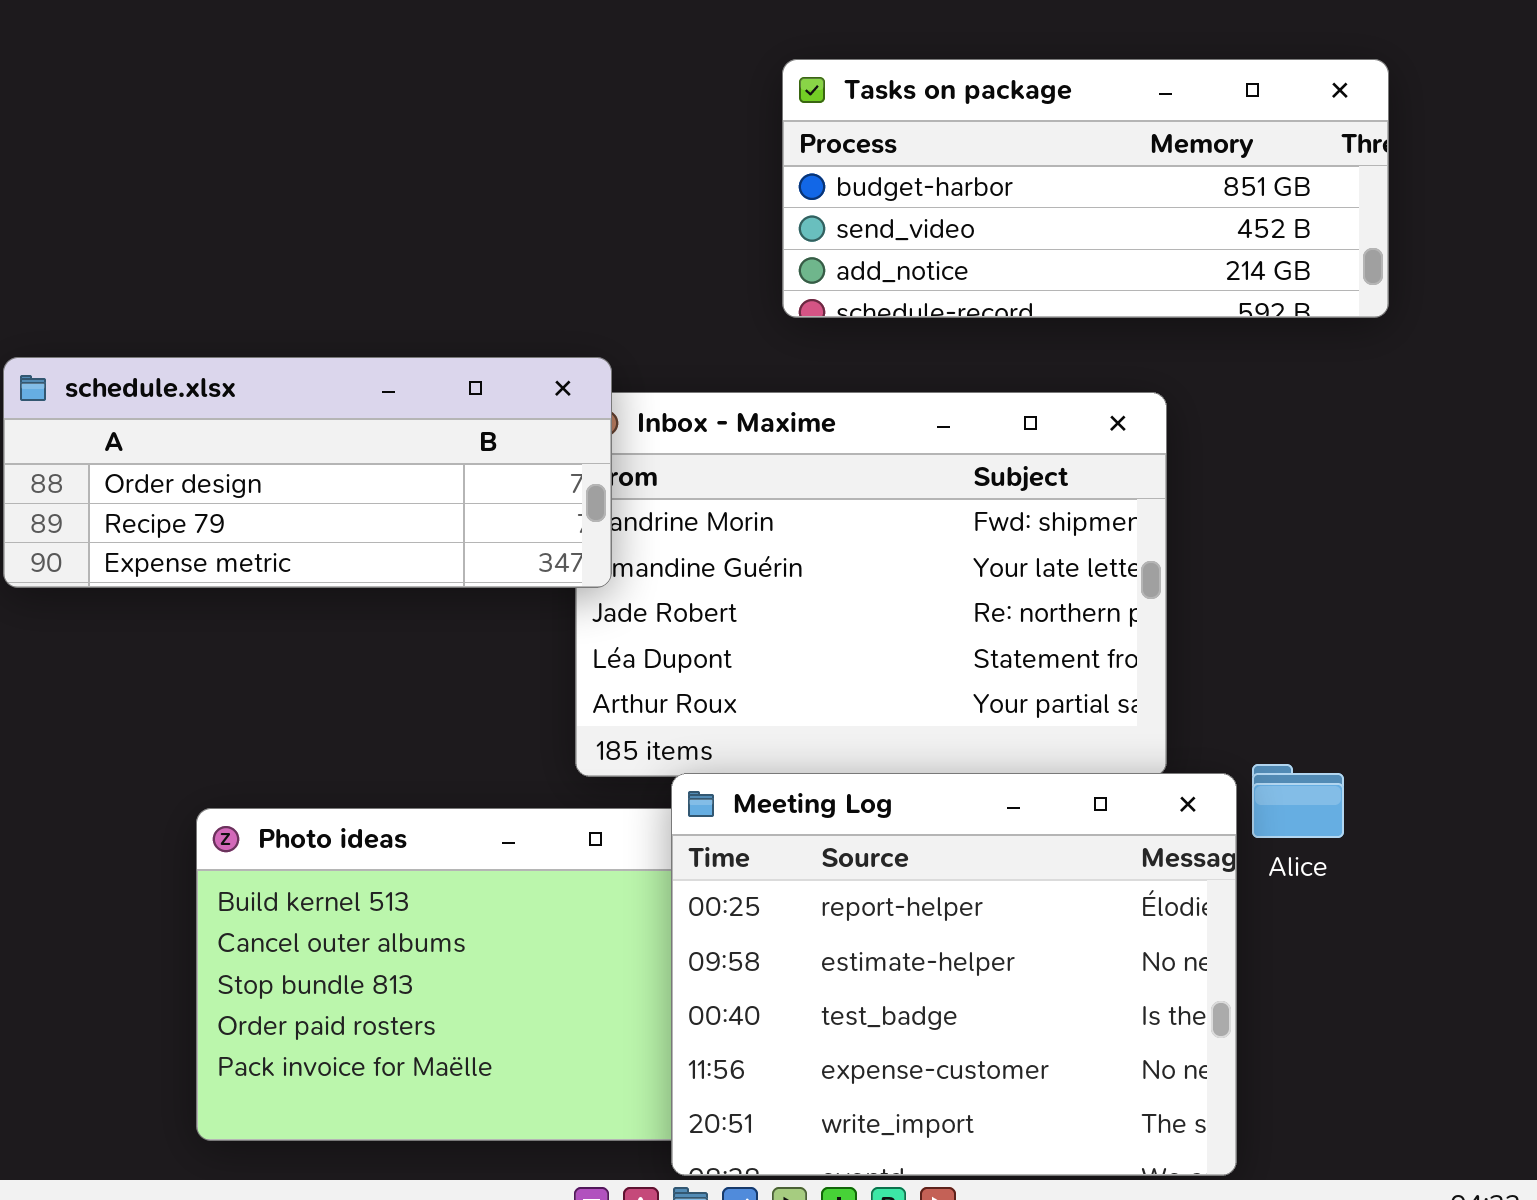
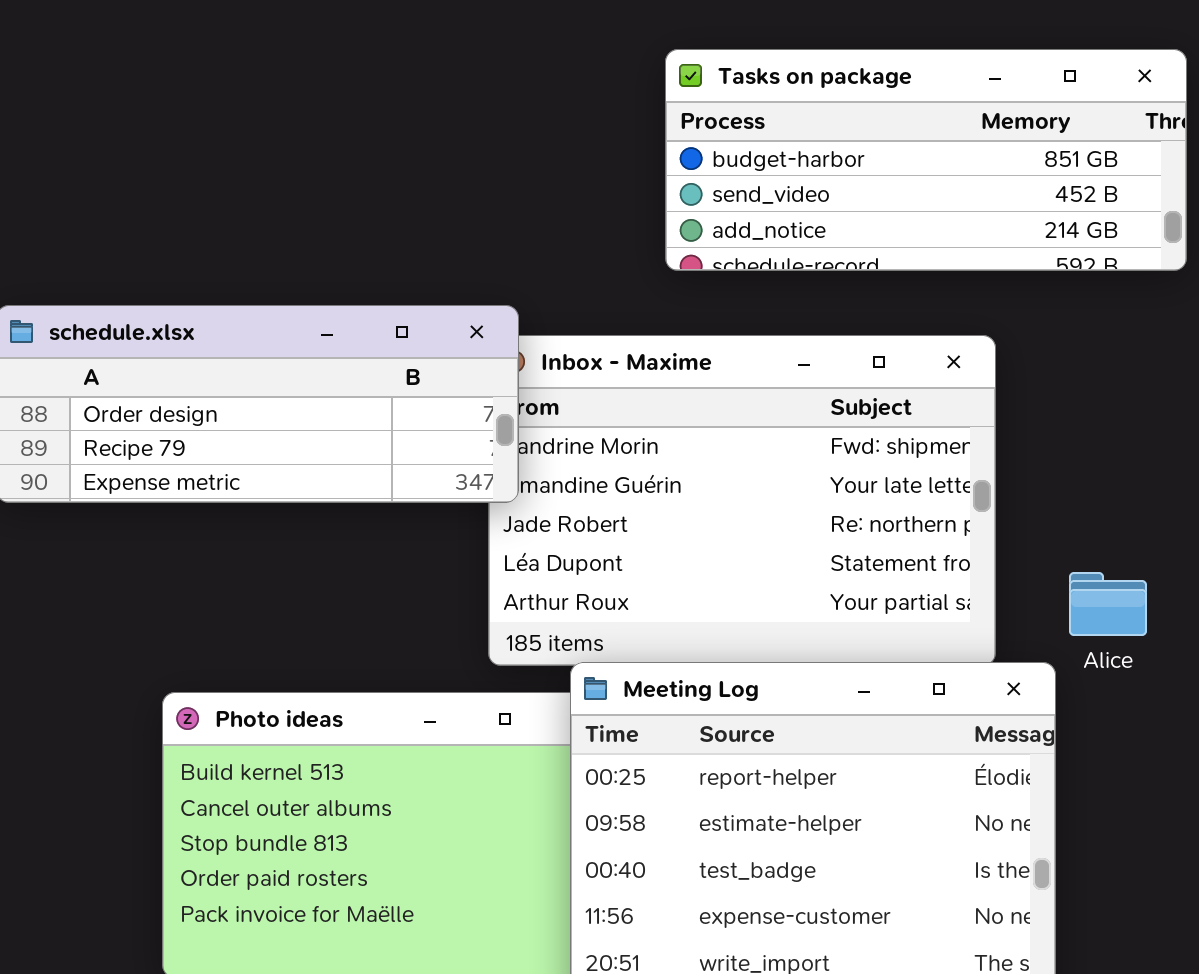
Alice: [1252,764,1344,838] -> [1069,572,1147,636], moved

